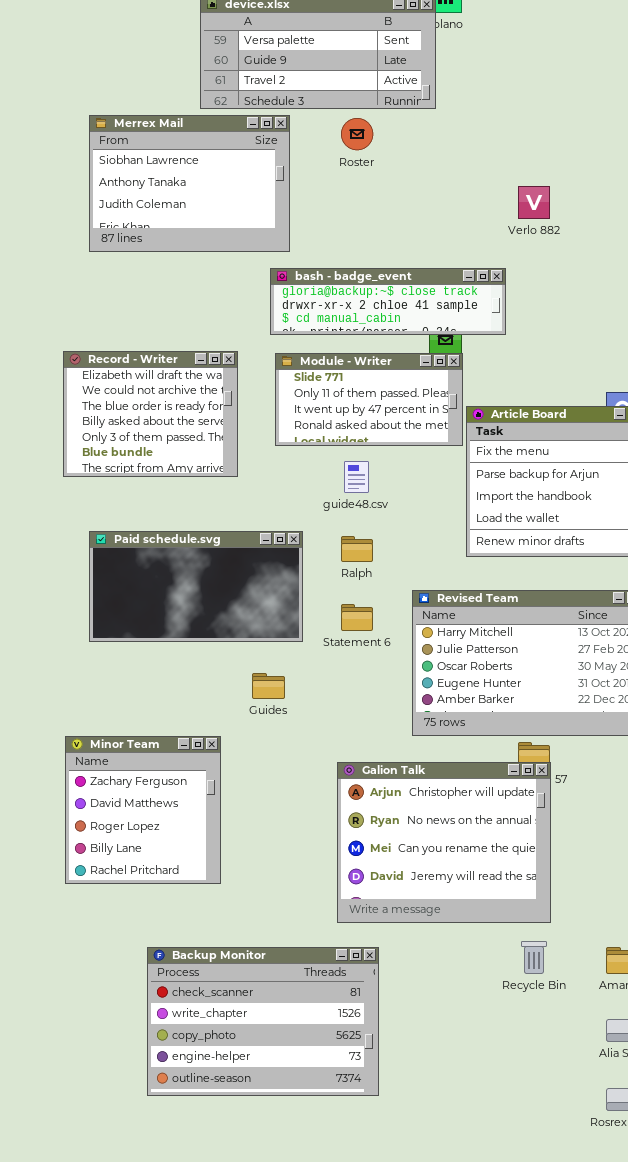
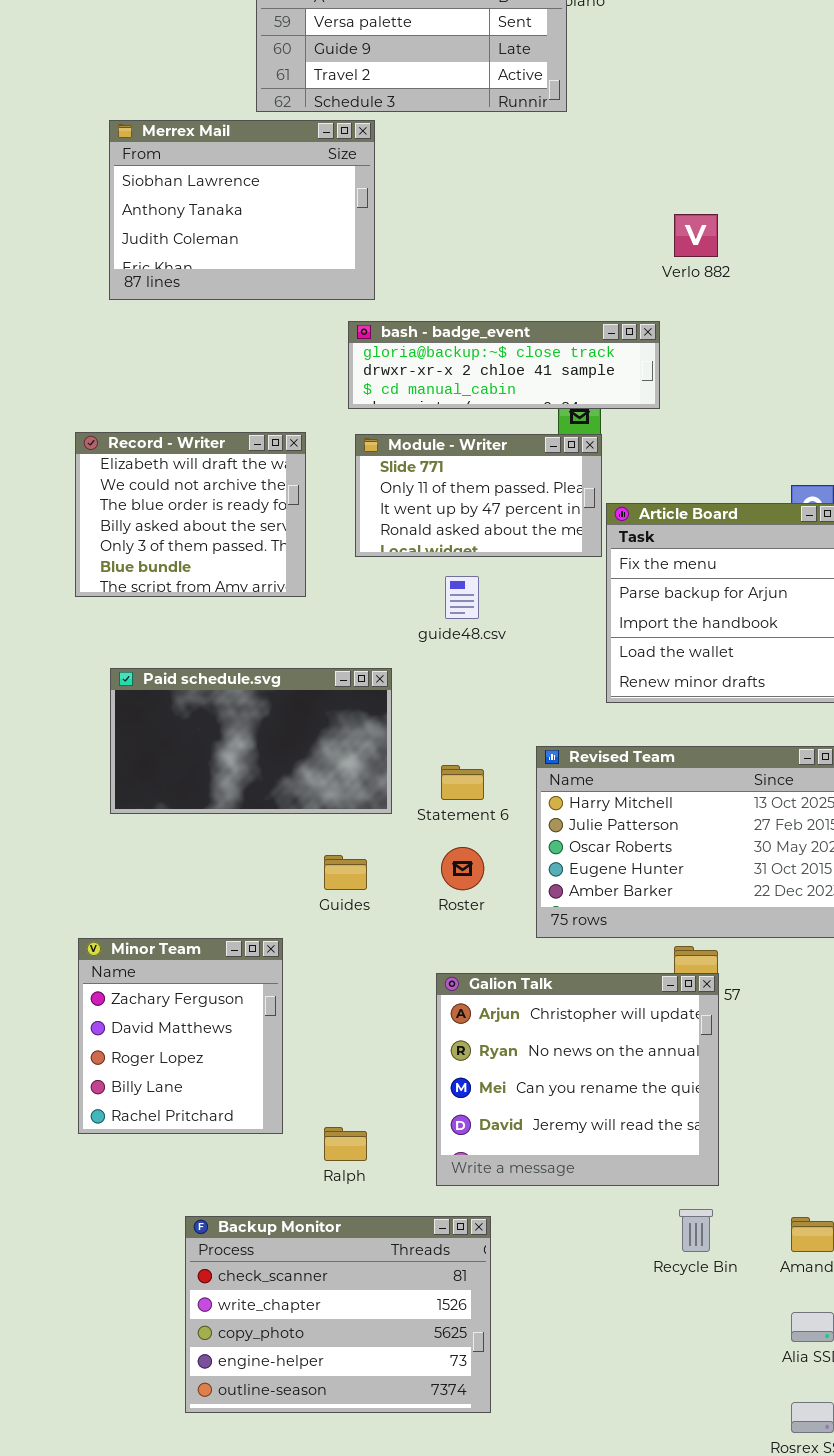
Roster: [341,118,373,150] -> [441,847,484,890], moved
Ralph: [341,536,373,562] -> [324,1127,367,1161], moved

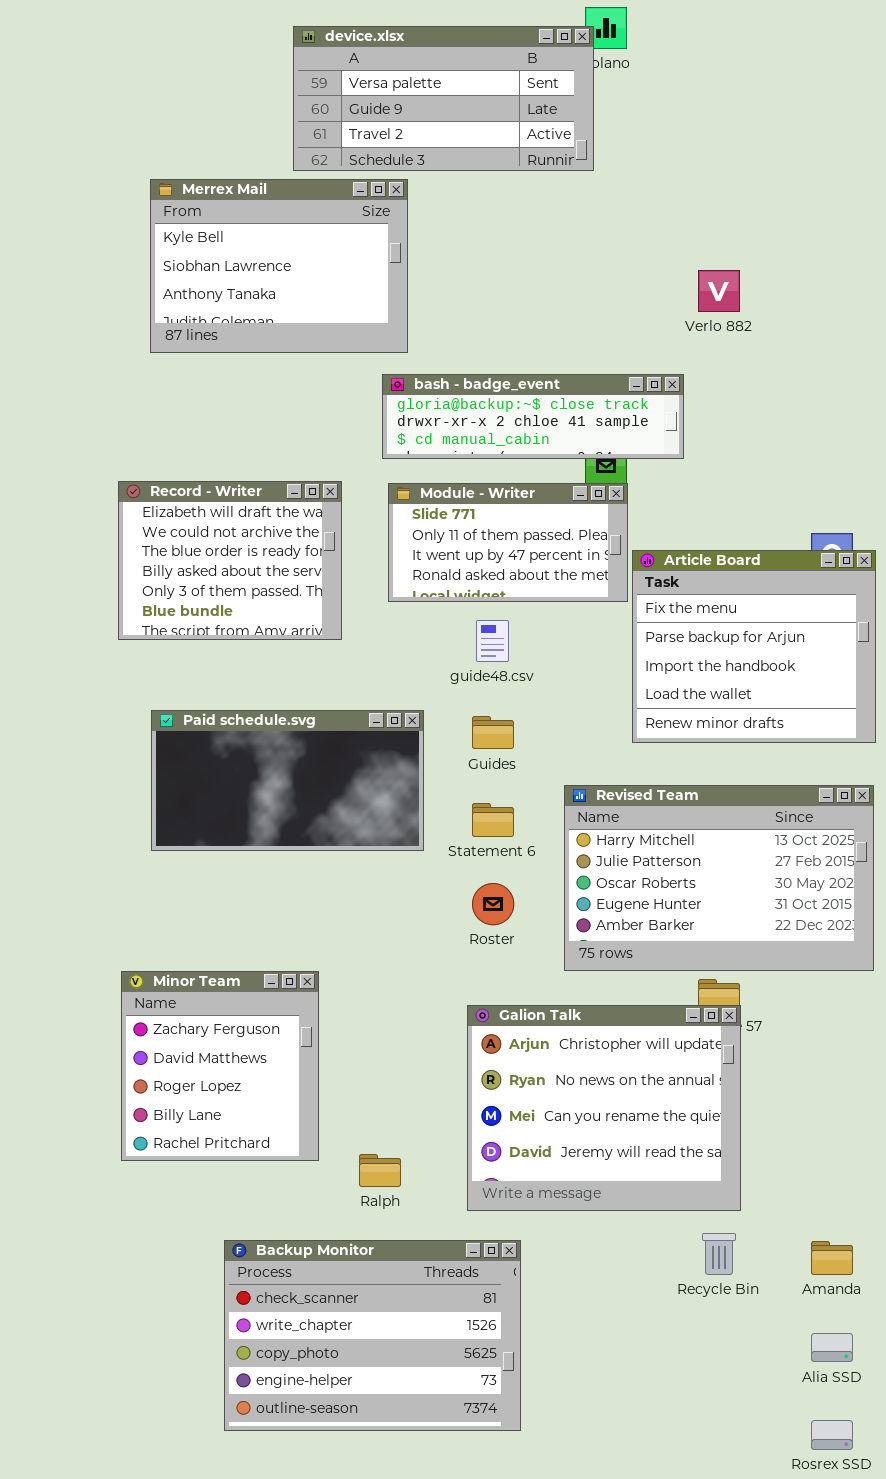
Merrex Mail: [109,120,375,300] -> [150,179,408,353], scrolled up 1 row
Guides: [324,855,367,890] -> [472,716,514,749], moved

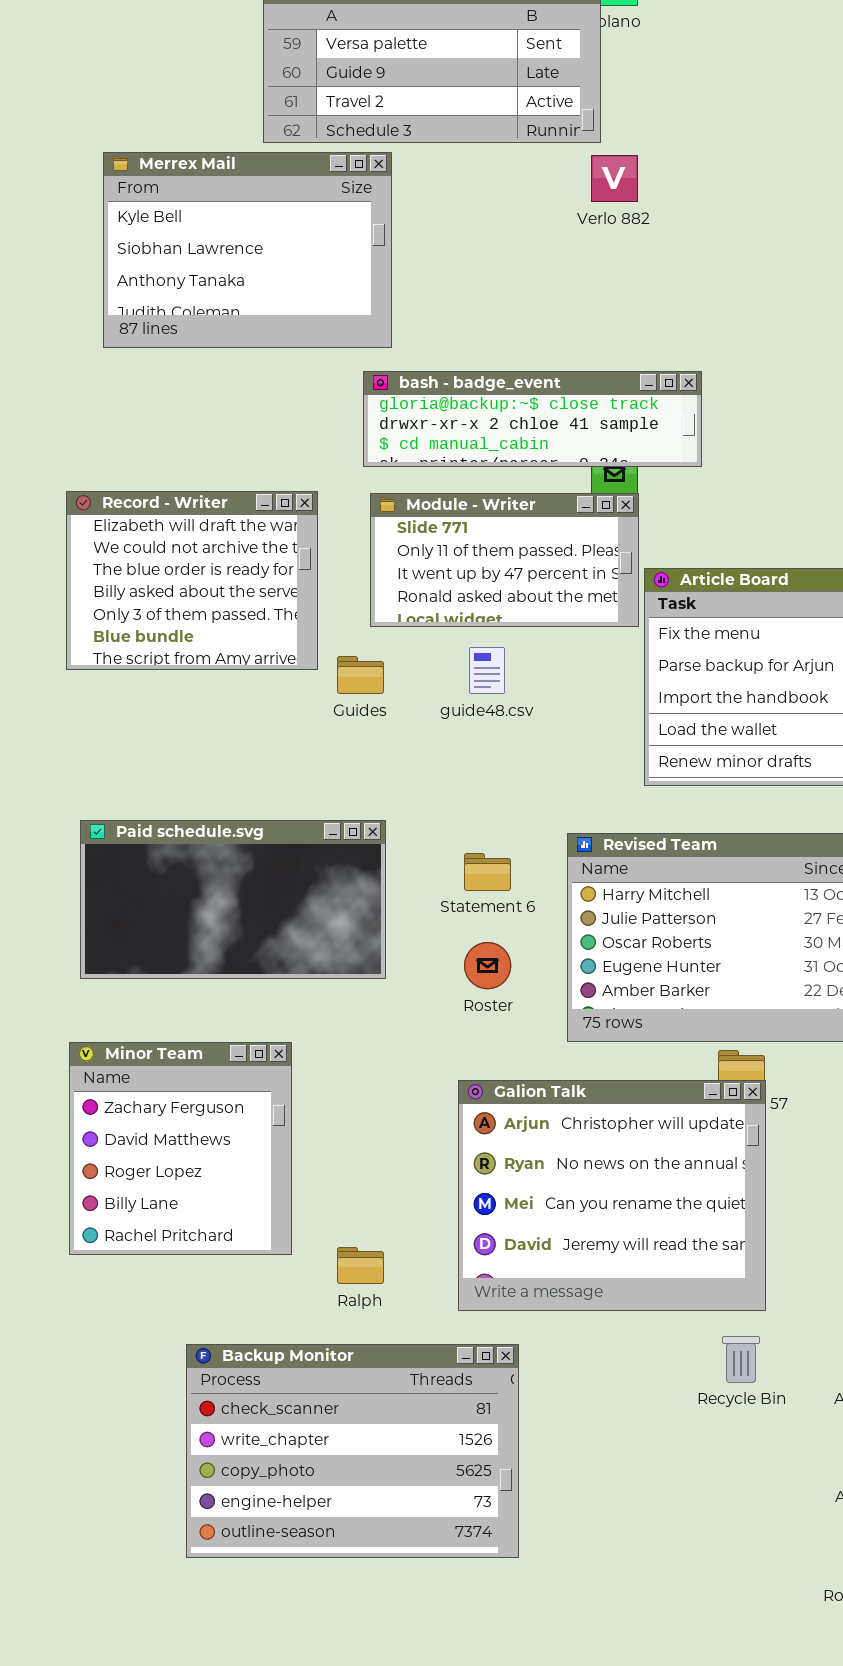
Verlo 882: [698,270,740,312] -> [591,155,638,202], moved
Paid schedule.svg: [151,710,424,851] -> [80,820,386,979], moved
Guides: [472,716,514,749] -> [337,656,384,694], moved

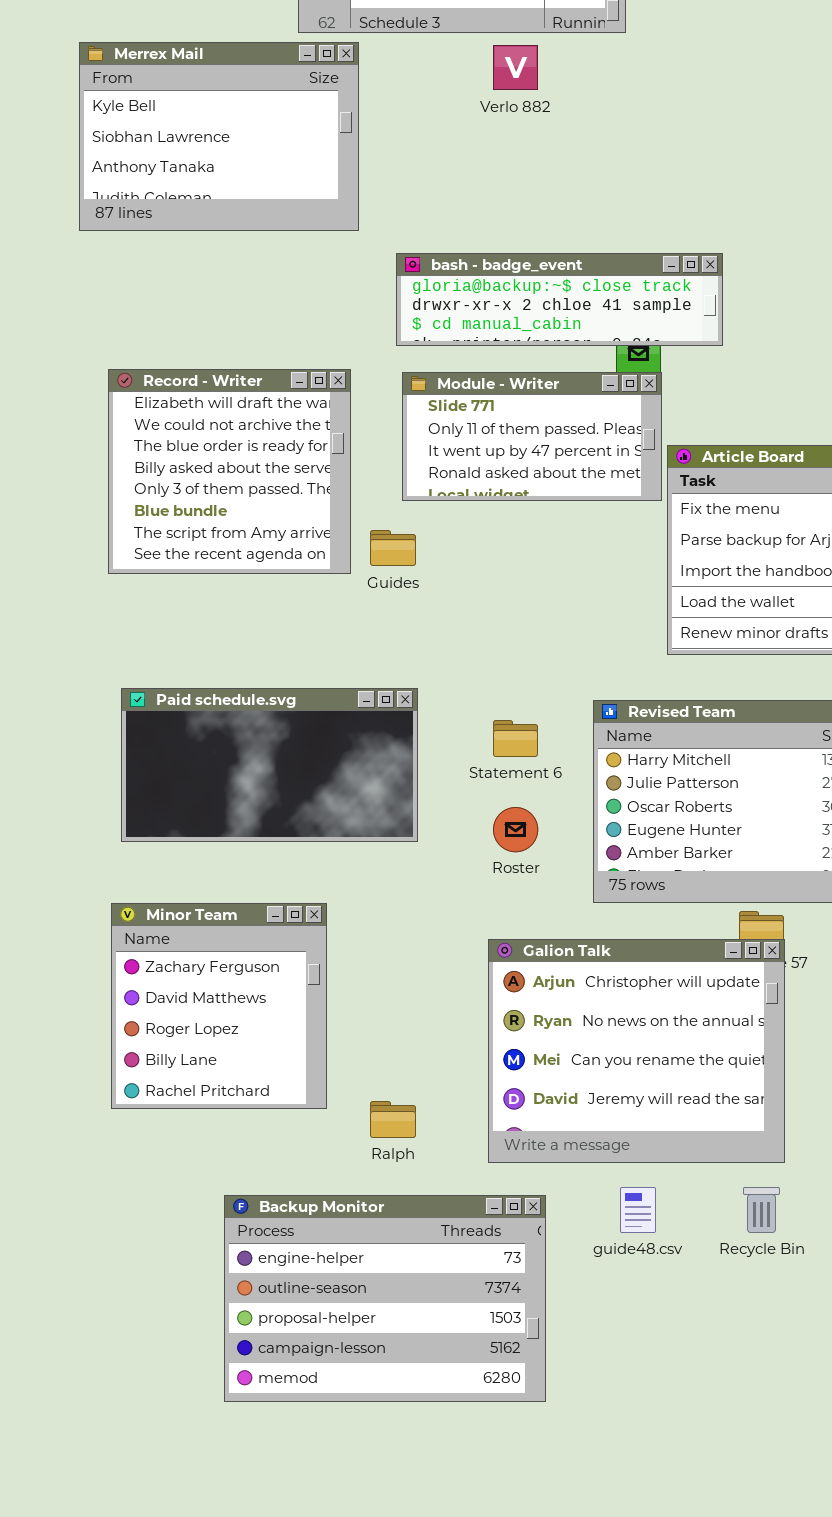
Merrex Mail: [103,152,392,348] -> [79,42,359,231], moved
Verlo 882: [591,155,638,202] -> [493,45,538,90], moved
Record - Writer: [66,491,318,670] -> [108,369,351,574], resized
guide48.csv: [469,647,505,694] -> [620,1187,656,1233], moved
Backup Monitor: [186,1344,519,1558] -> [224,1195,546,1402], scrolled down 3 rows

